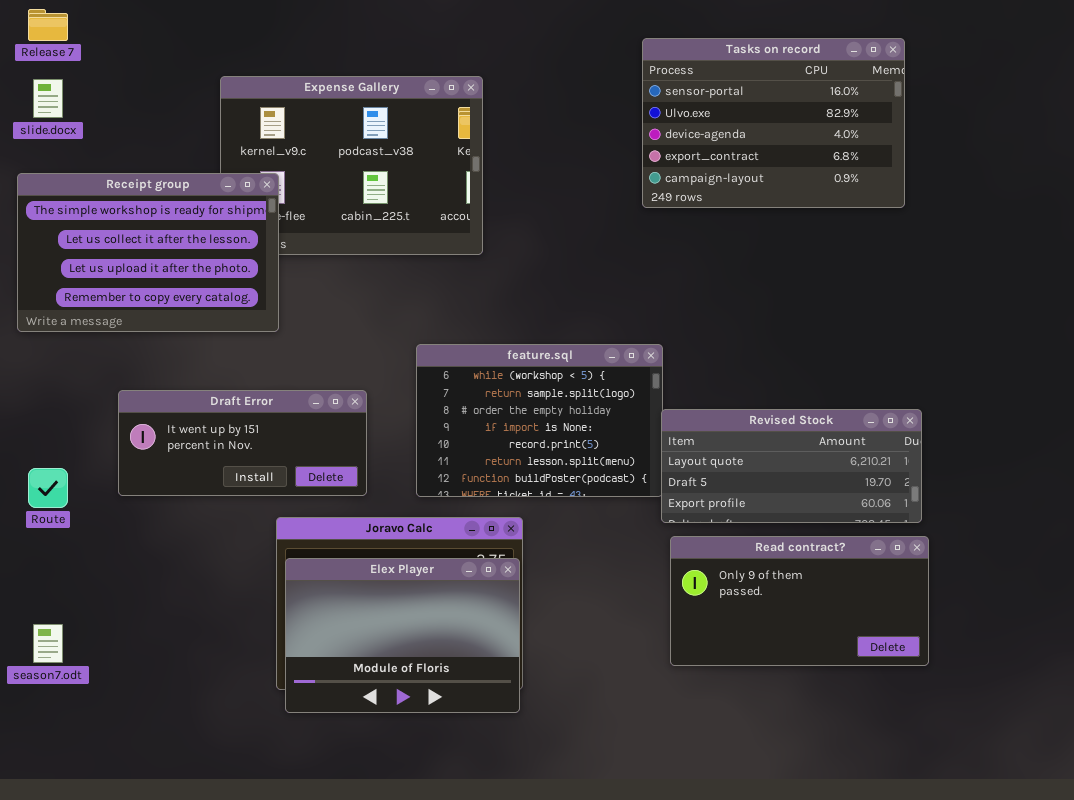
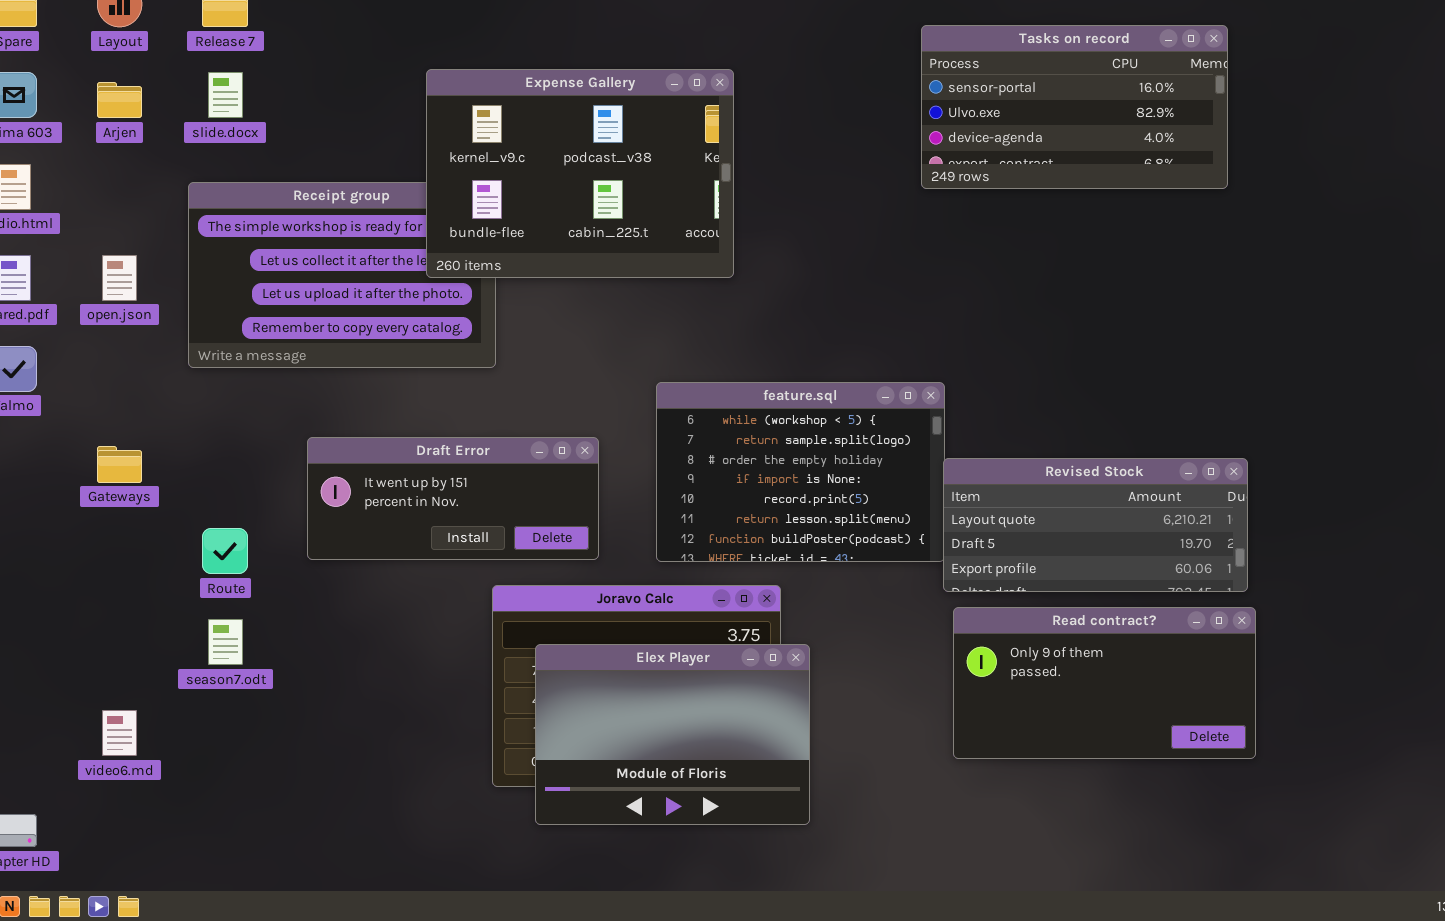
Tasks on record: [642,38,905,208] -> [921,25,1228,189], resized
Expense Gallery: [220,76,483,255] -> [426,69,734,278], raised
Elex Player: [285,558,520,713] -> [535,644,810,825], moved
season7.odt: [33,624,63,663] -> [208,619,243,665], moved

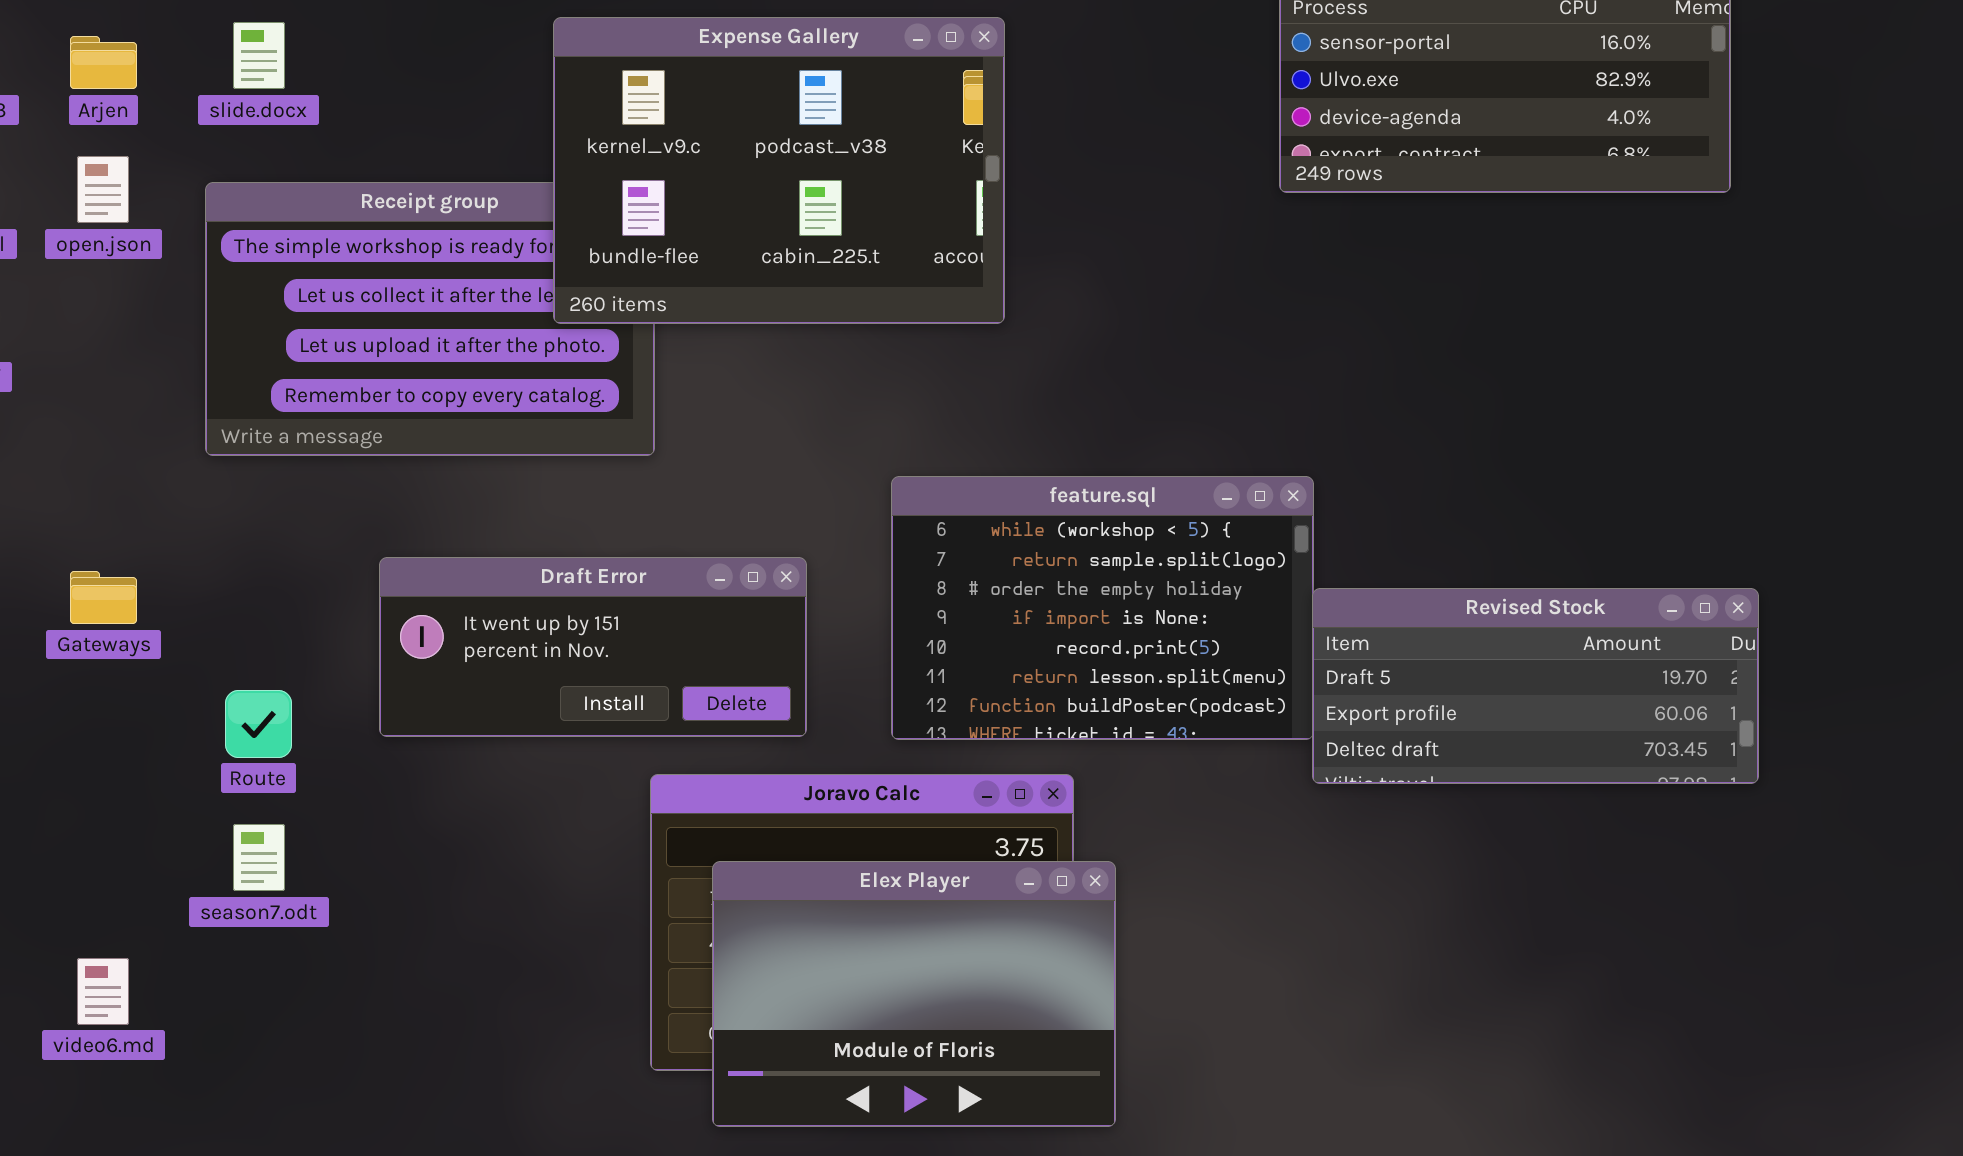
open.json: [102,255,137,301] -> [77,156,129,223], moved
Revised Stock: [943,458,1248,592] -> [1312,588,1759,784], scrolled down 1 row
Read contract?: [953,607,1256,759] -> none, closed

